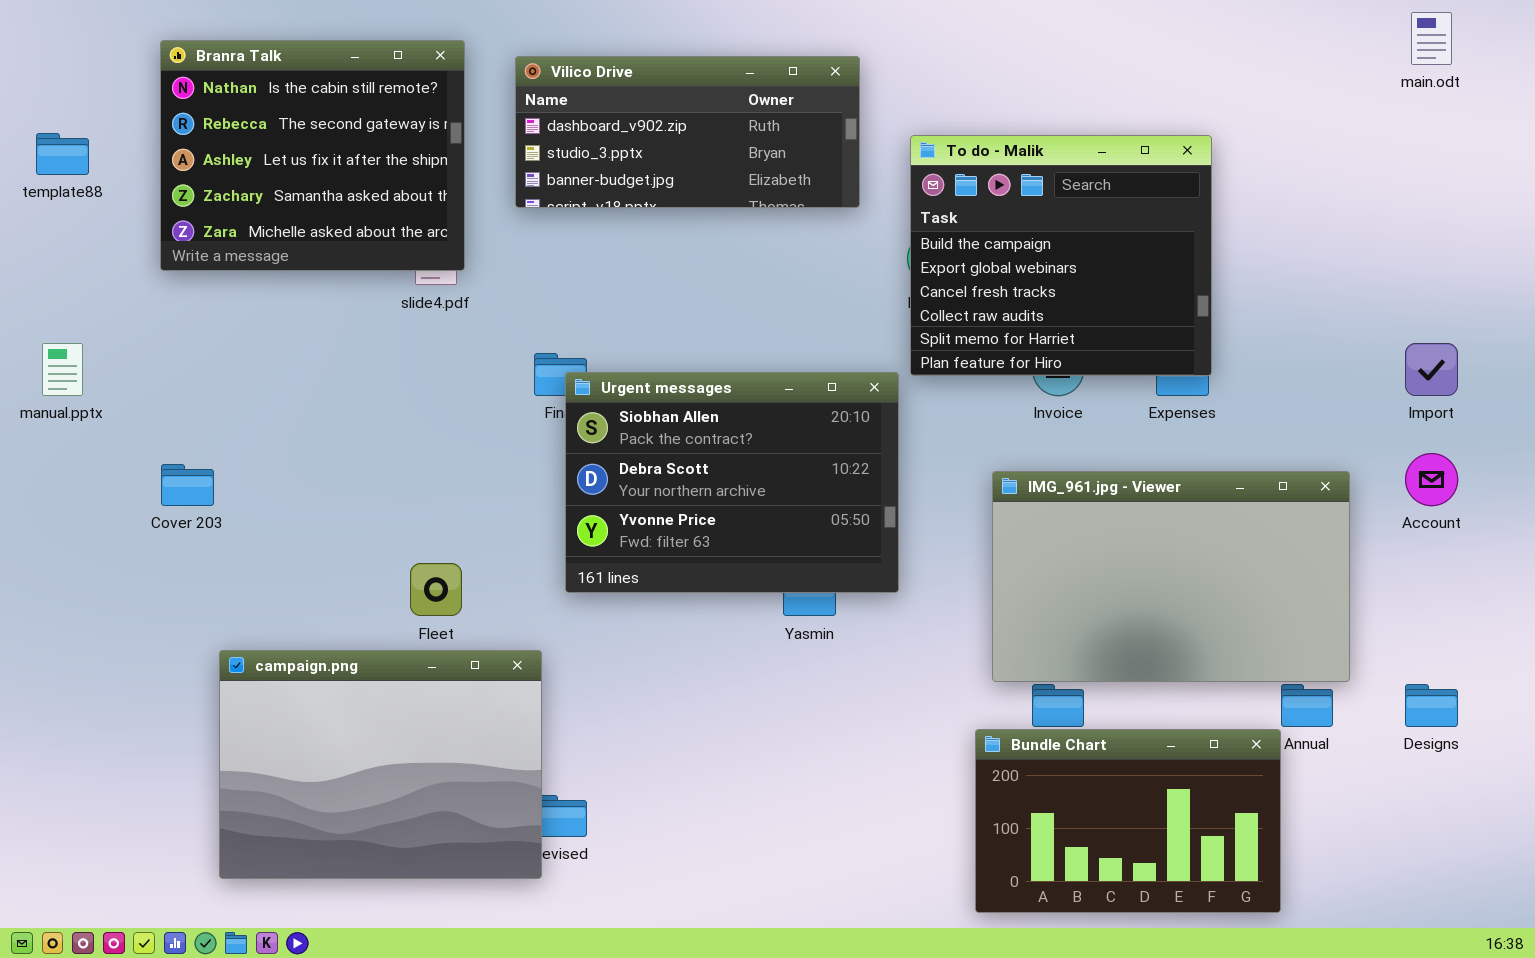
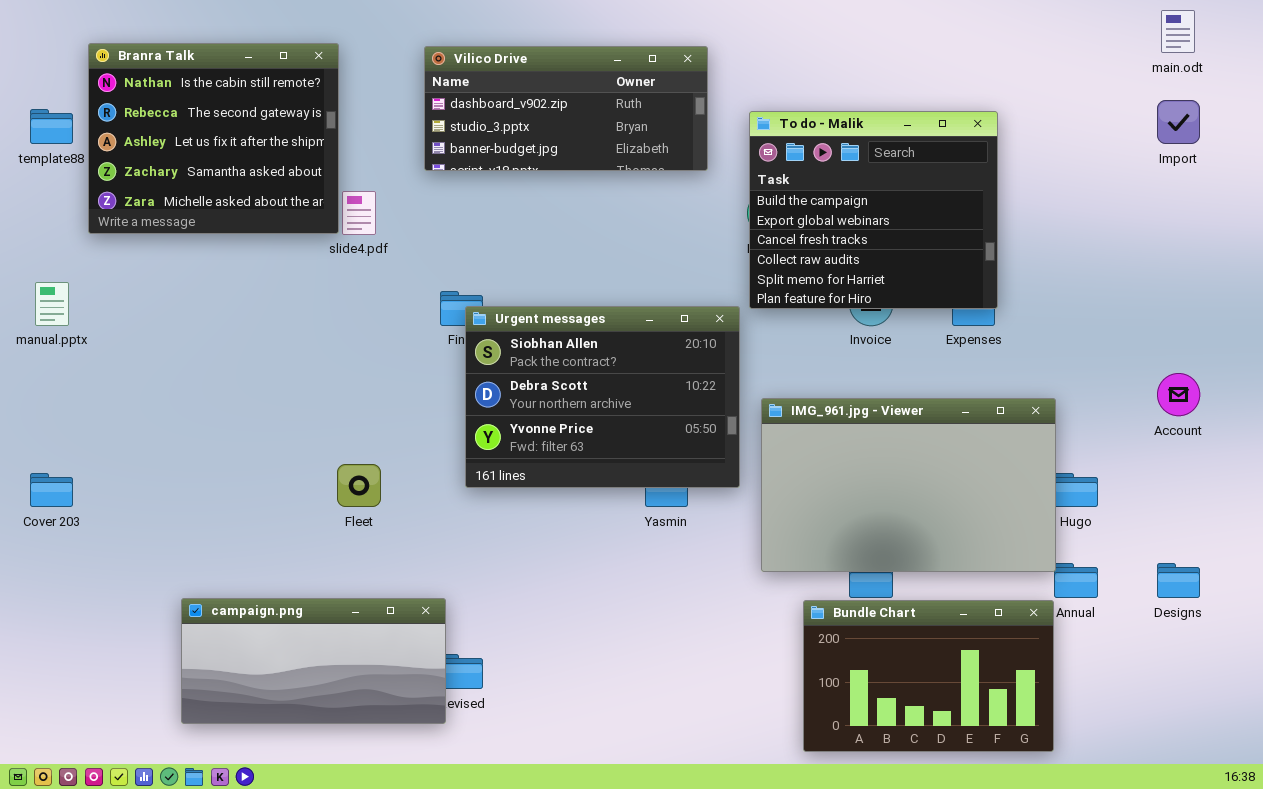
Branra Talk: [160,40,465,271] -> [88,43,339,234], moved
Import: [1405,343,1458,396] -> [1157,100,1200,144], moved
Cover 203: [161,464,214,506] -> [30,473,73,507], moved
IMG_961.jpg - Viewer: [992,471,1350,682] -> [761,398,1056,572], moved
campaign.png: [219,650,542,879] -> [181,598,446,724], resized

